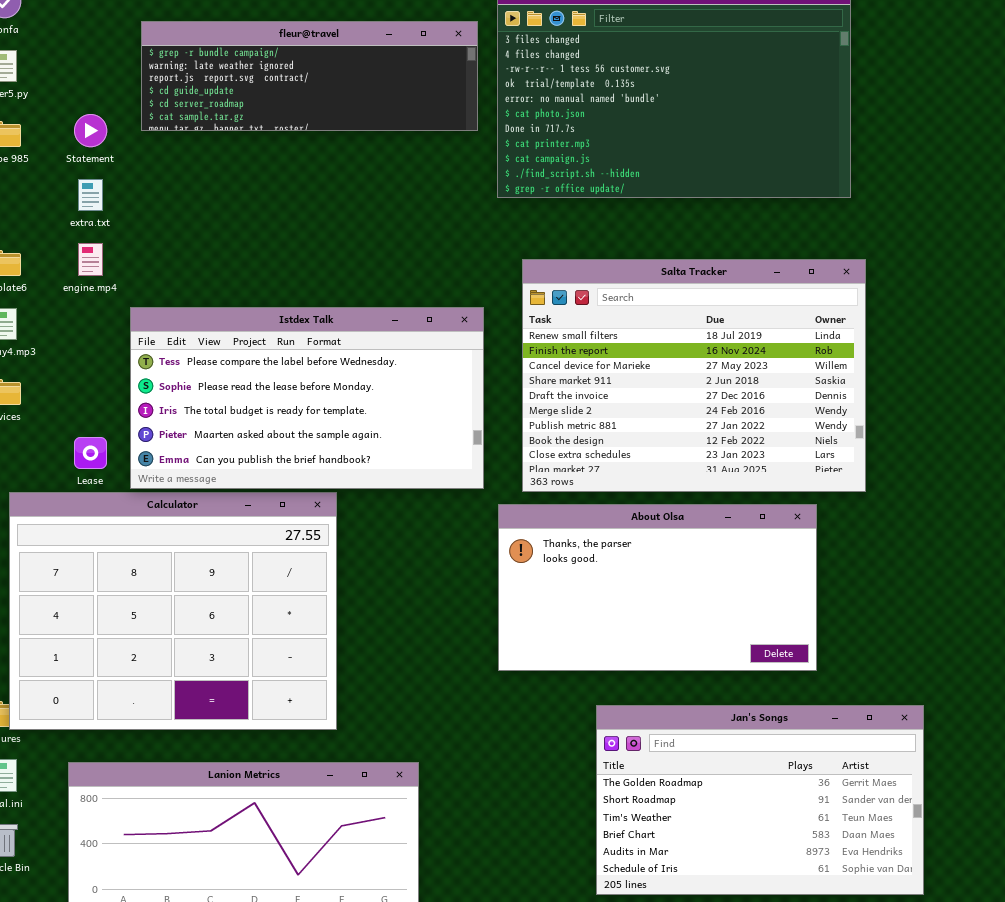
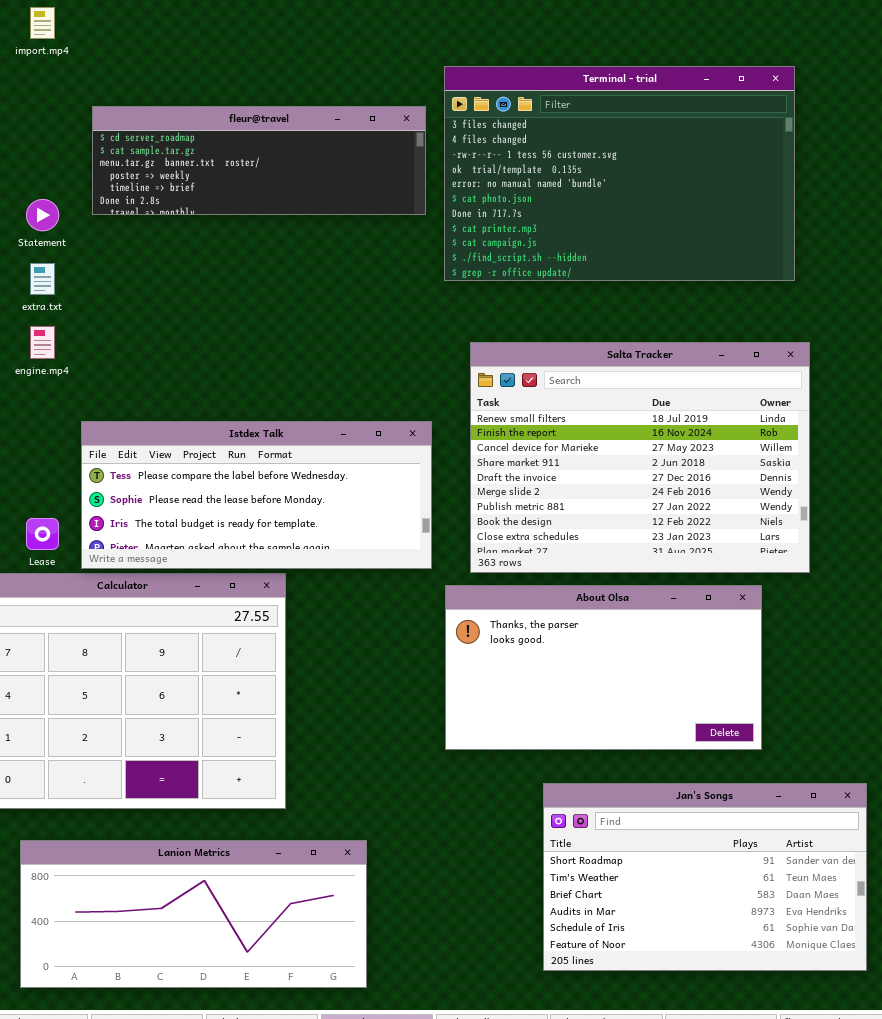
fleur@travel: [141,21,478,131] -> [92,106,426,215], scrolled down 4 rows
Istdex Talk: [130,307,484,489] -> [81,421,432,569], resized
Jan's Songs: [596,705,924,895] -> [543,783,867,971], scrolled down 1 row

